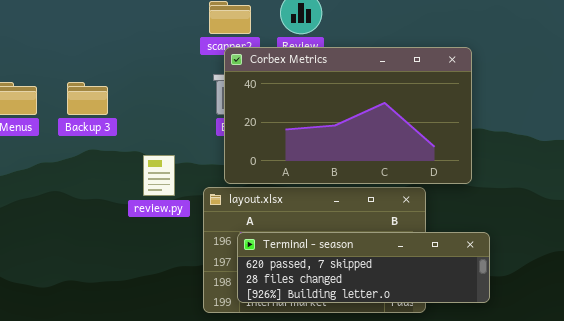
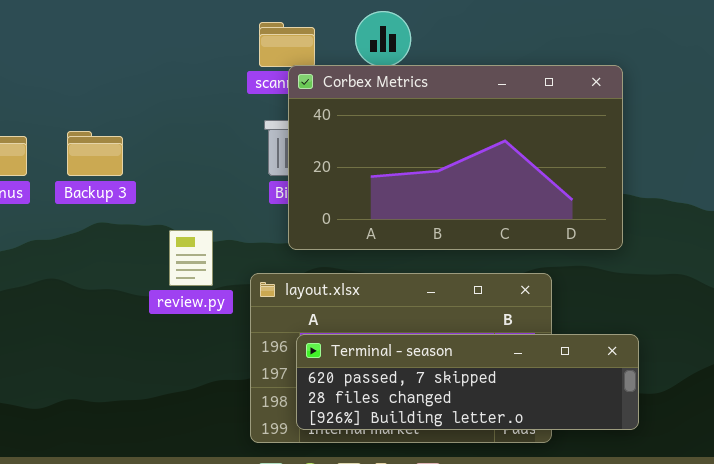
Corbex Metrics: [224,47,472,184] -> [288,65,623,250], moved

